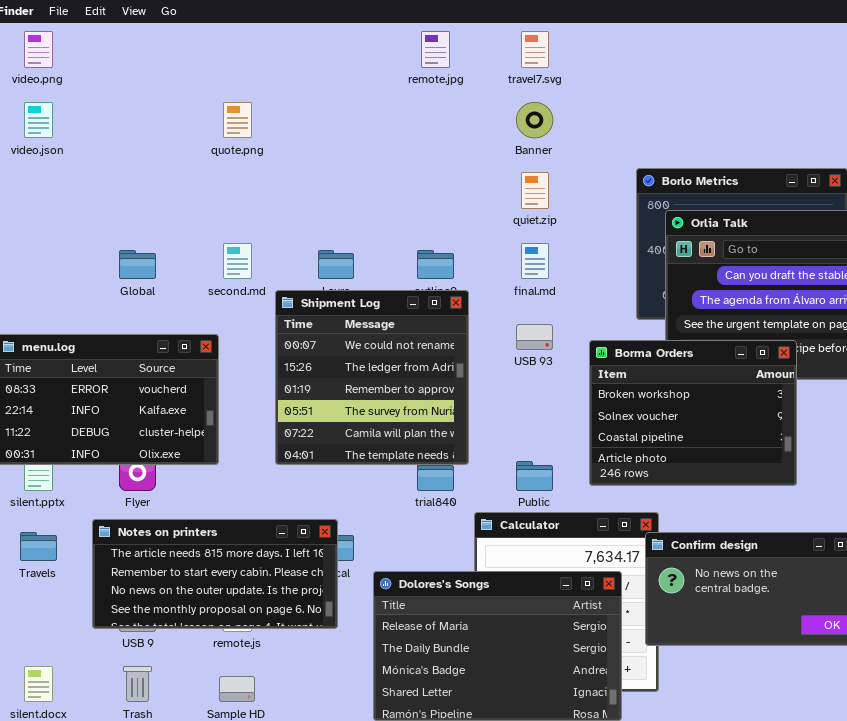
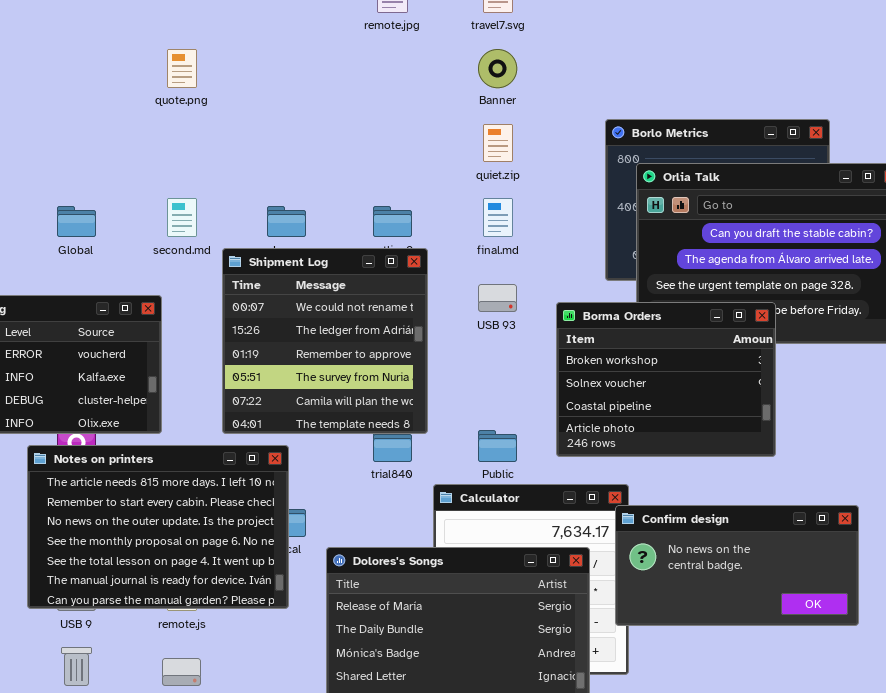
Notes on printers: [92,519,338,629] -> [27,445,289,609], resized

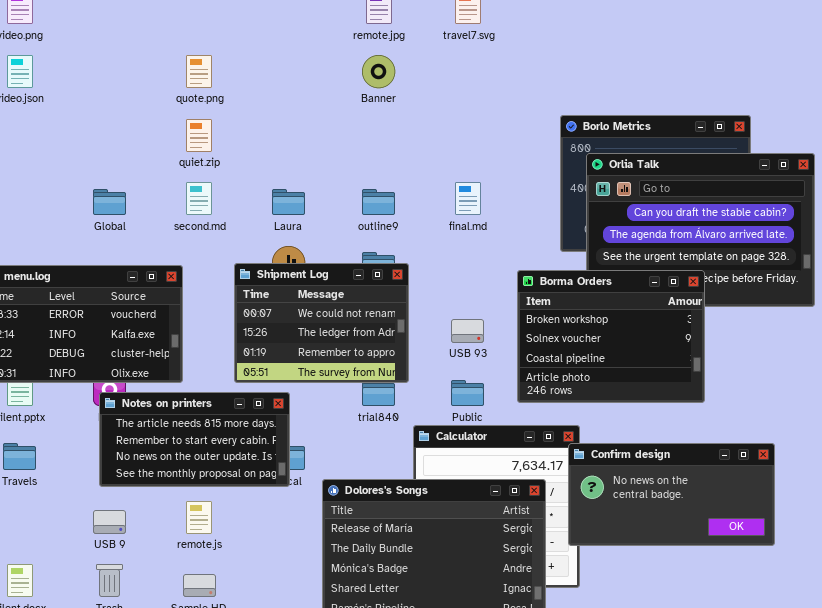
Banner: [478,49,517,88] -> [362,55,395,88], moved
quiet.zip: [483,124,513,162] -> [186,119,212,152], moved
Shipment Log: [222,248,428,434] -> [234,263,409,383], resized
USB 93: [478,284,517,312] -> [451,319,484,343], moved
Notes on printers: [27,445,289,609] -> [99,392,290,487], resized

